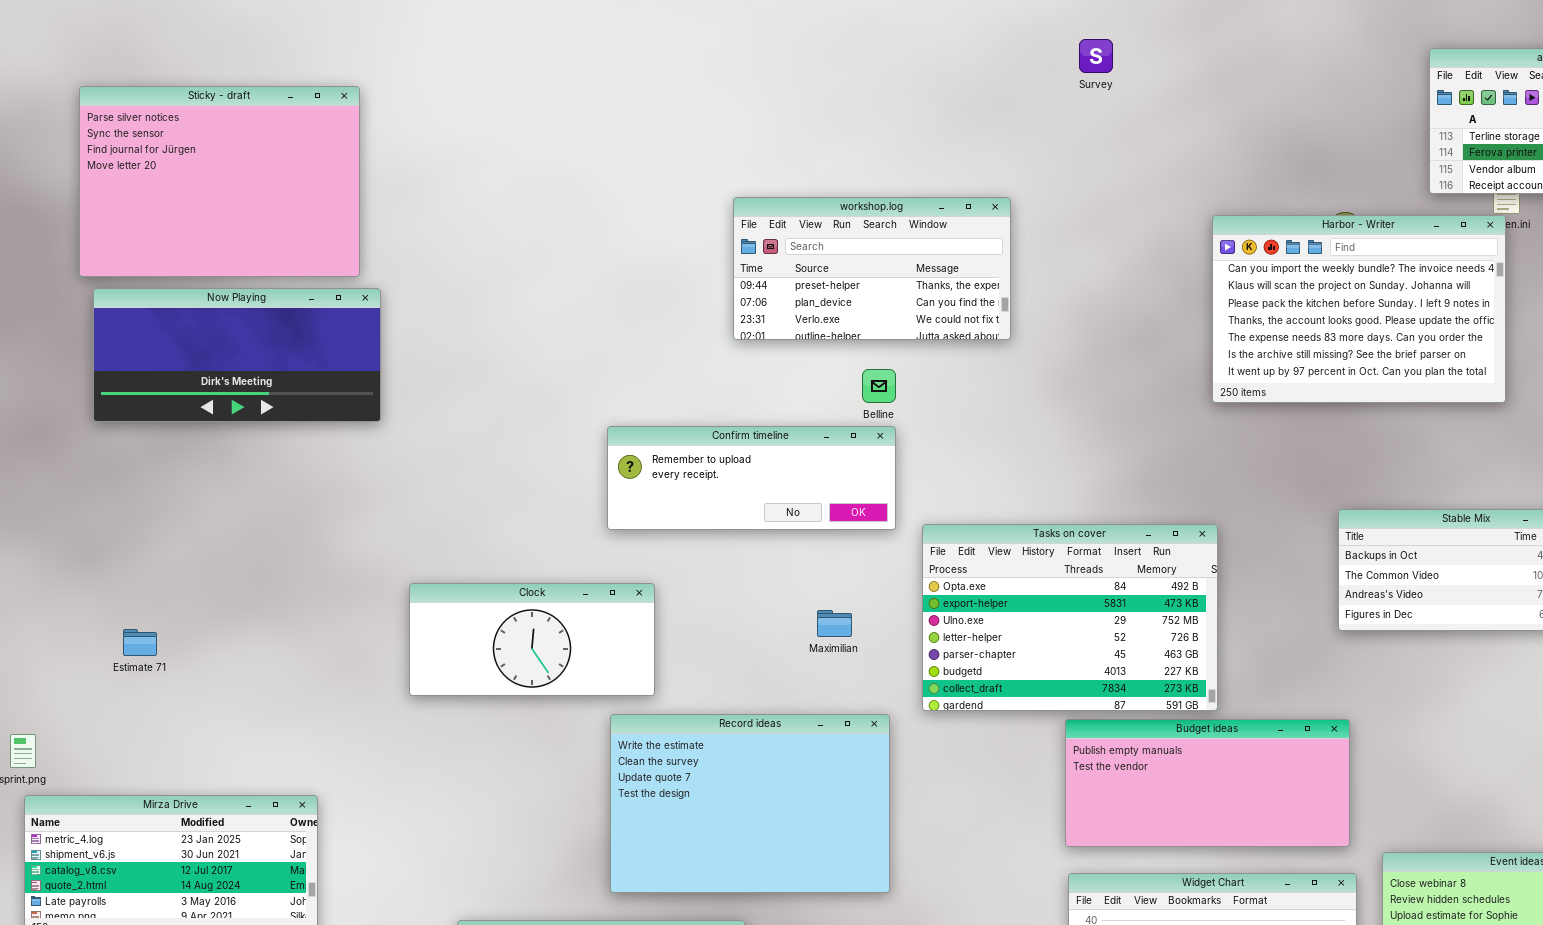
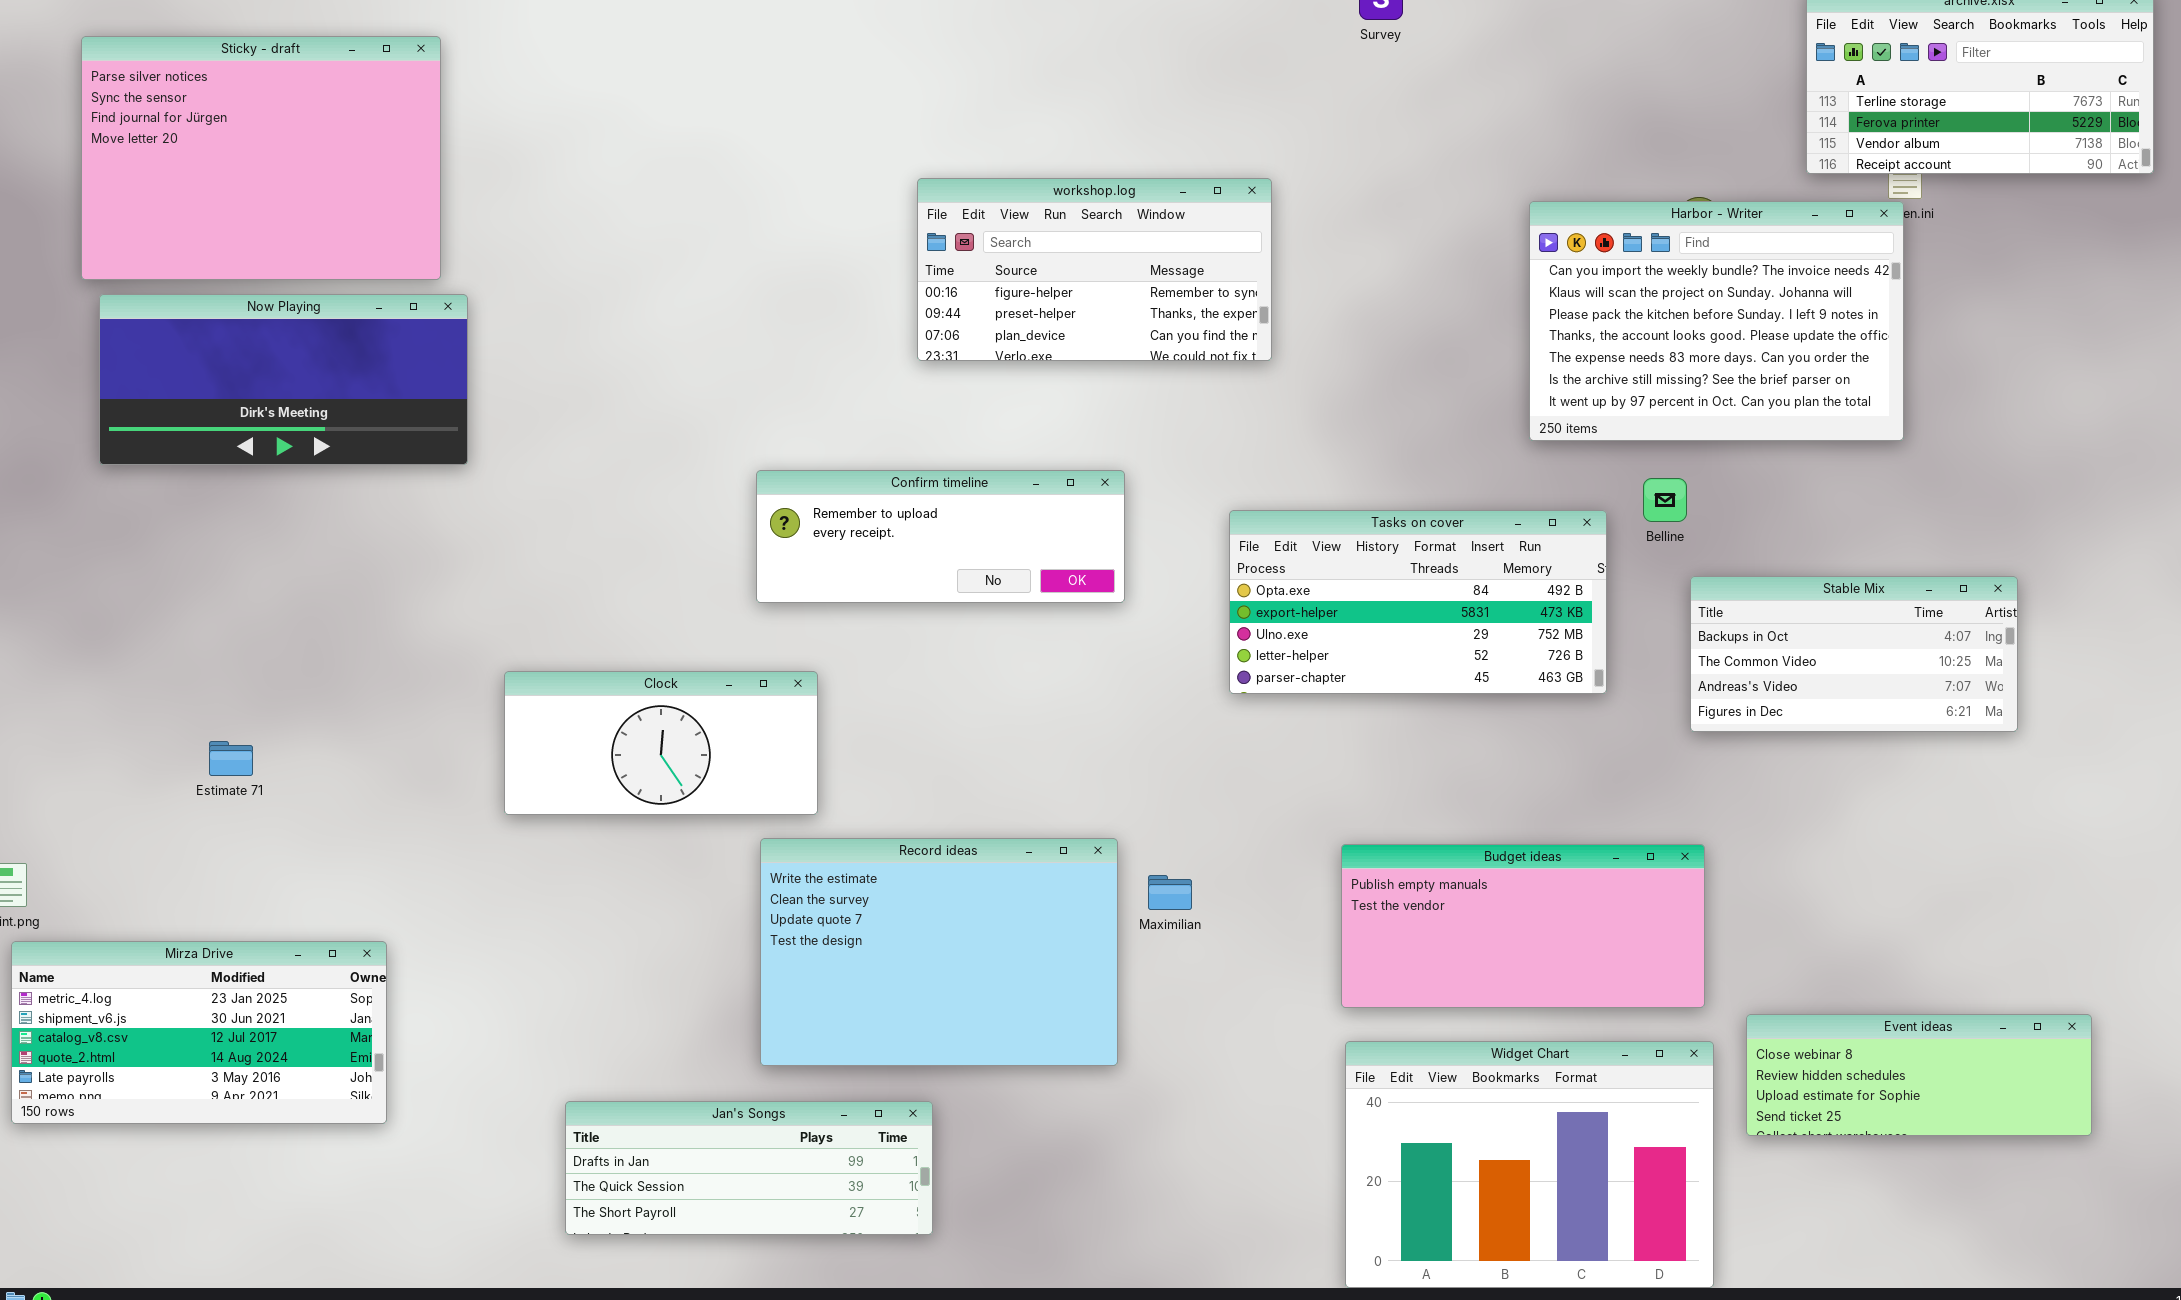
workshop.log: [733,197,1011,340] -> [917,178,1272,361], scrolled up 1 row
Belline: [862,369,896,403] -> [1643,478,1687,522], moved
Tasks on cover: [922,524,1218,711] -> [1229,510,1607,694], moved, resized
Maximilian: [817,610,852,637] -> [1148,875,1192,910], moved
Estimate 71: [123,629,157,656] -> [209,741,253,776], moved

